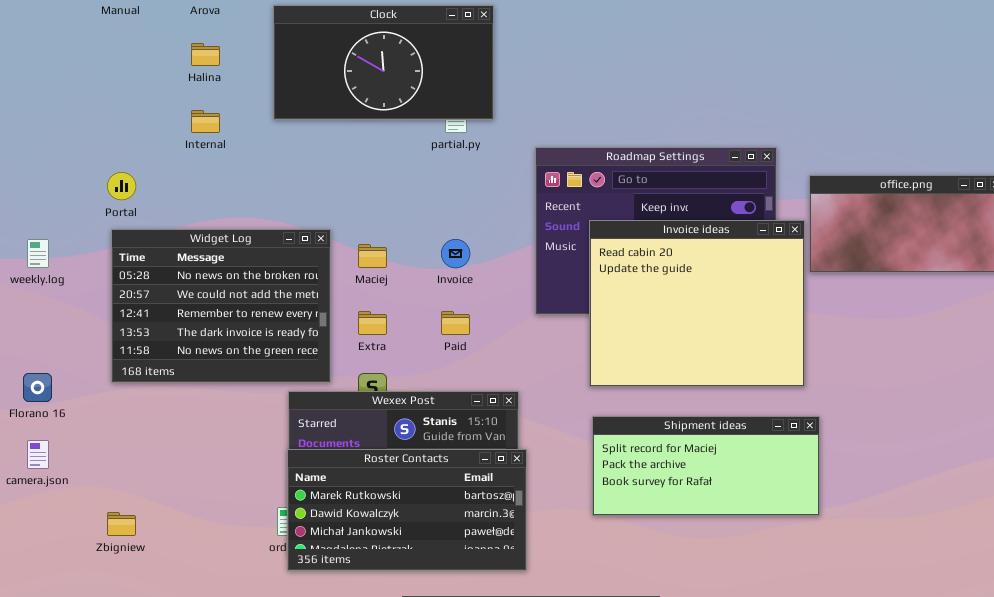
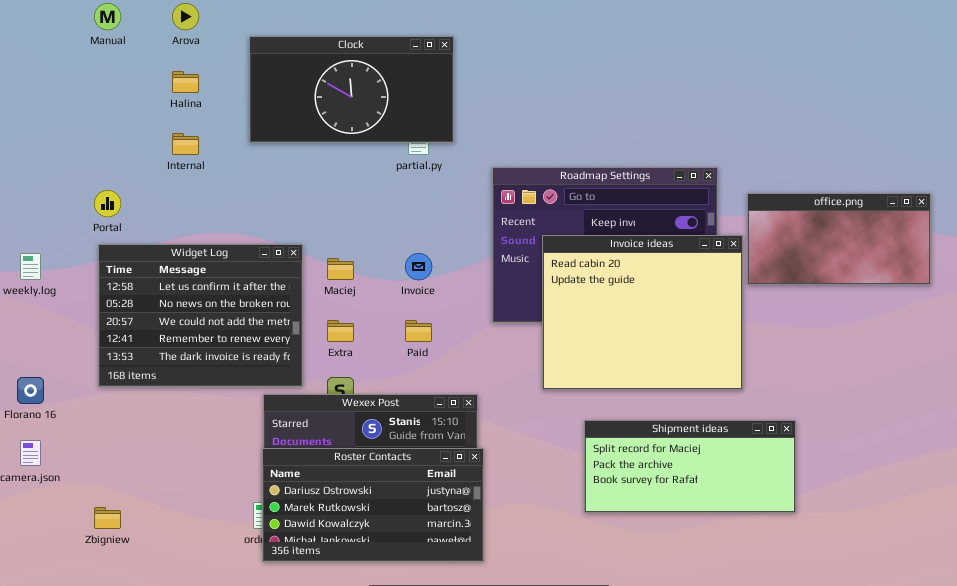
Widget Log: [111,229,331,383] -> [98,244,303,387], scrolled up 1 row
Shipment ideas: [592,416,820,516] -> [584,420,796,513], moved
Roster Contacts: [287,449,527,571] -> [262,448,484,562], scrolled up 1 row

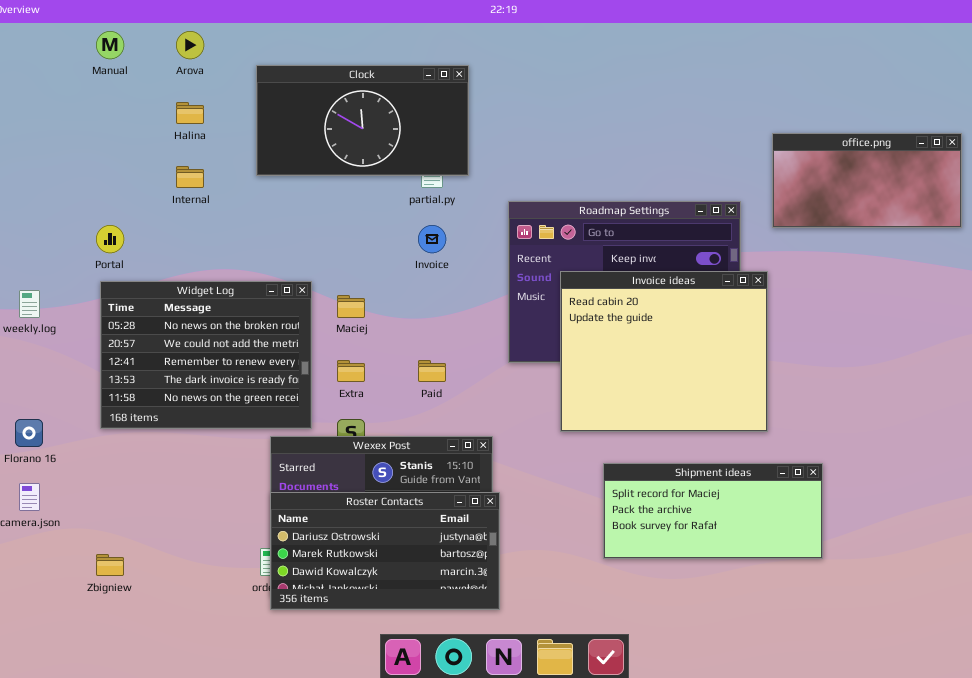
office.png: [747,193,931,285] -> [772,133,962,228], moved
Widget Log: [98,244,303,387] -> [100,281,312,429], scrolled down 1 row
Invoice: [405,253,432,280] -> [418,225,446,253], moved

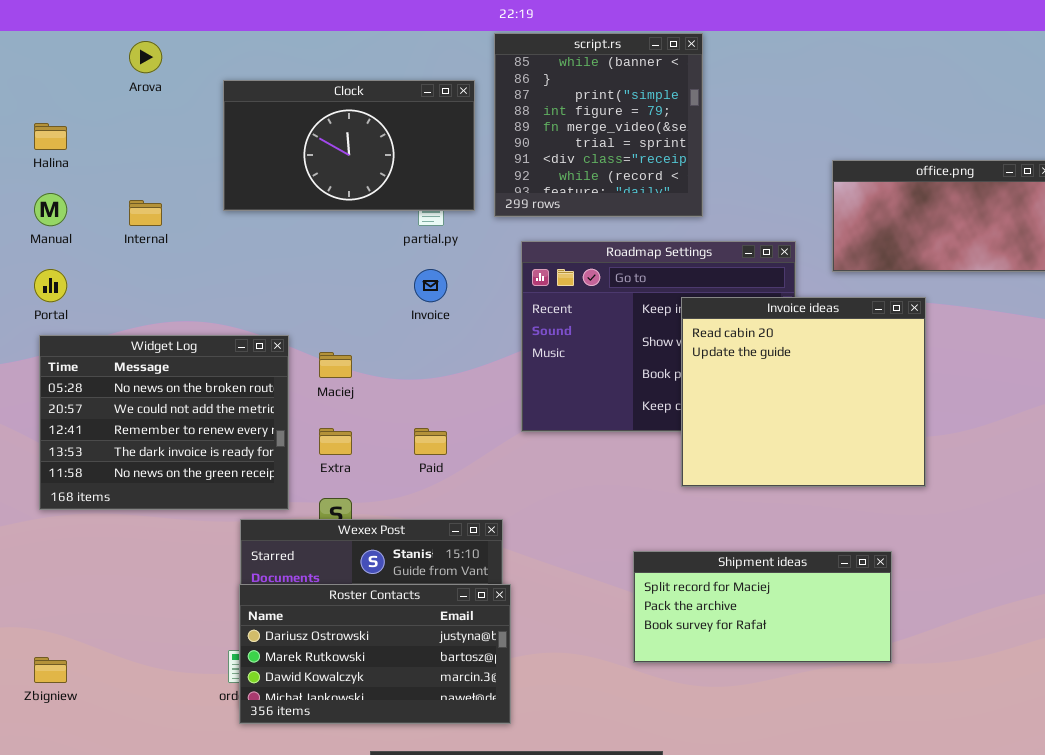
script.rs: none -> [494,33,703,217], opened
Manual: [96,31,124,59] -> [34,193,67,226], moved
Halina: [176,102,204,124] -> [34,123,67,150], moved
Invoice ideas: [560,271,768,432] -> [681,297,926,487], moved

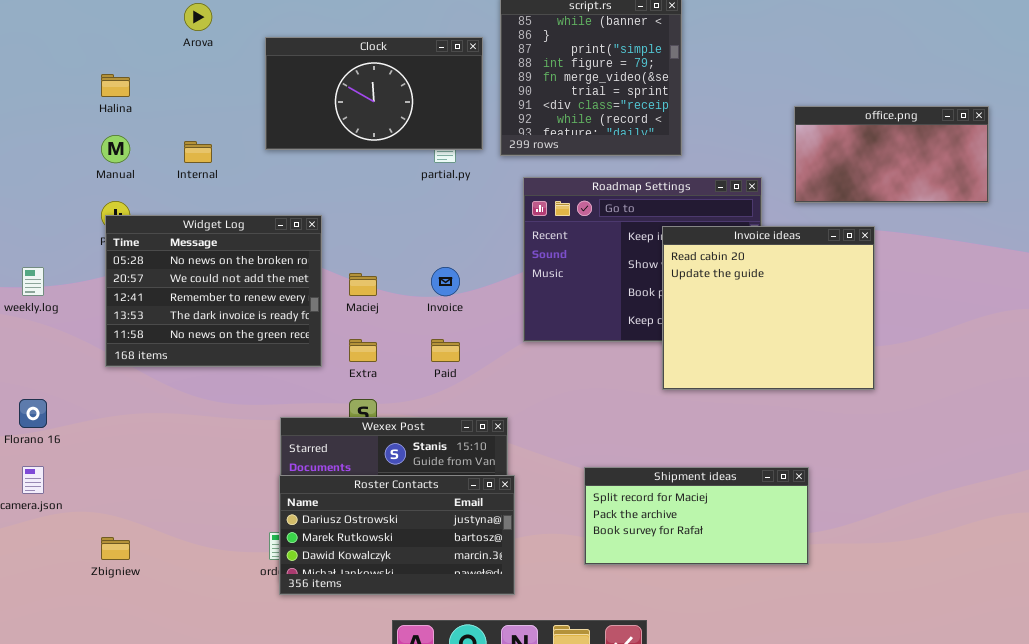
Invoice: [414,269,447,302] -> [431,267,460,296], moved
Widget Log: [39,335,289,510] -> [105,215,322,367], moved
Shipment ideas: [633,551,892,663] -> [584,467,809,565], moved

